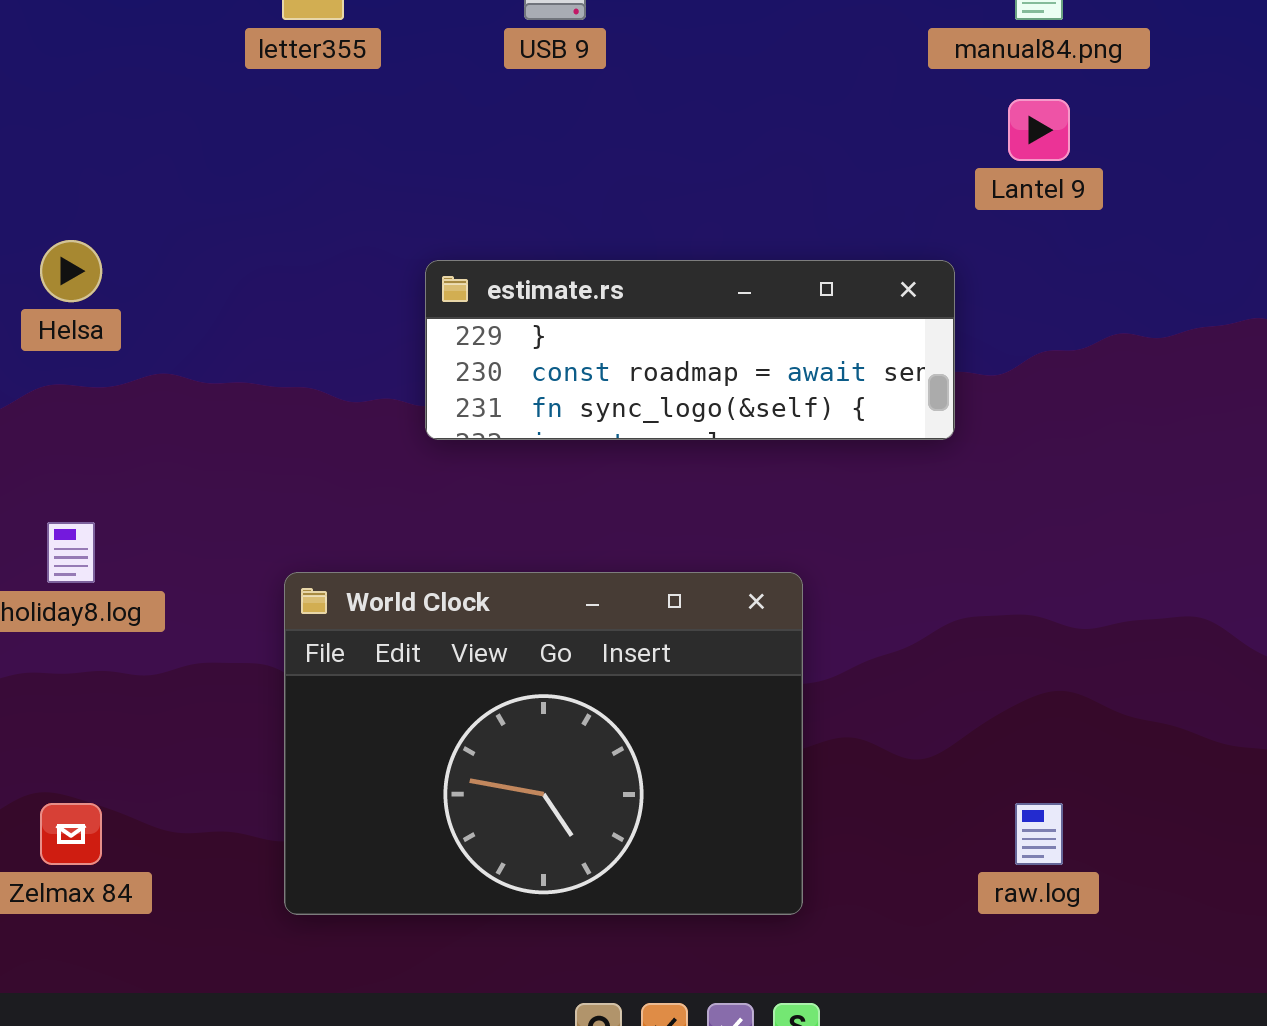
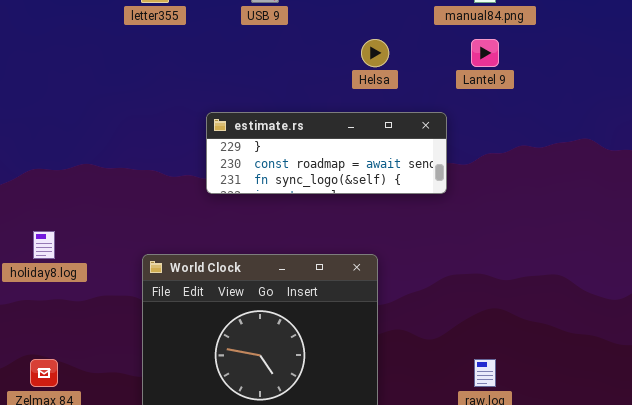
Helsa: [40,240,102,302] -> [361,39,389,67], moved

